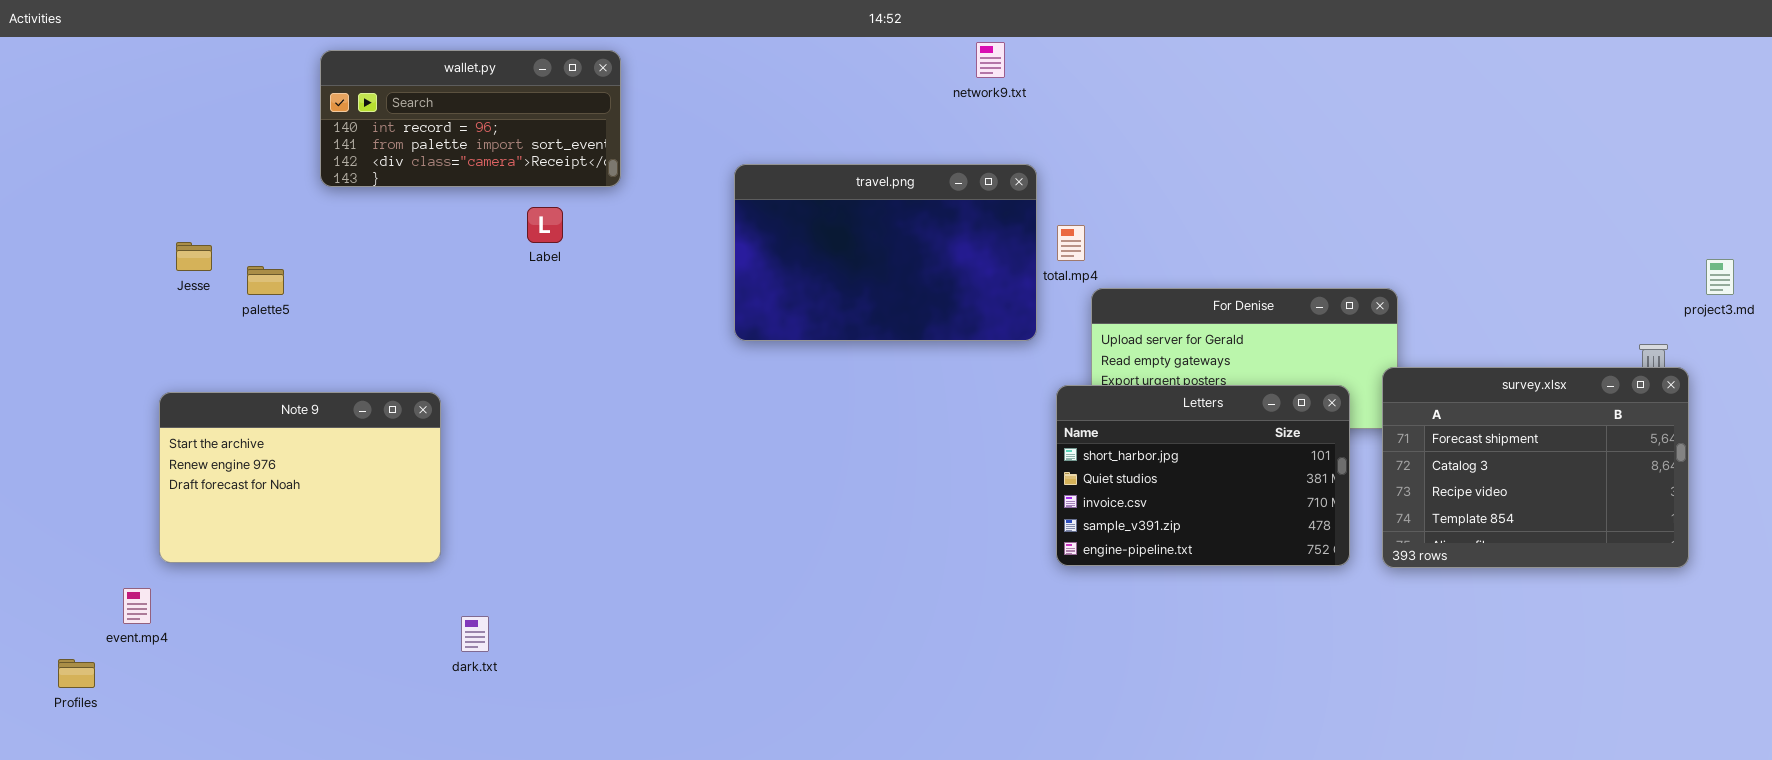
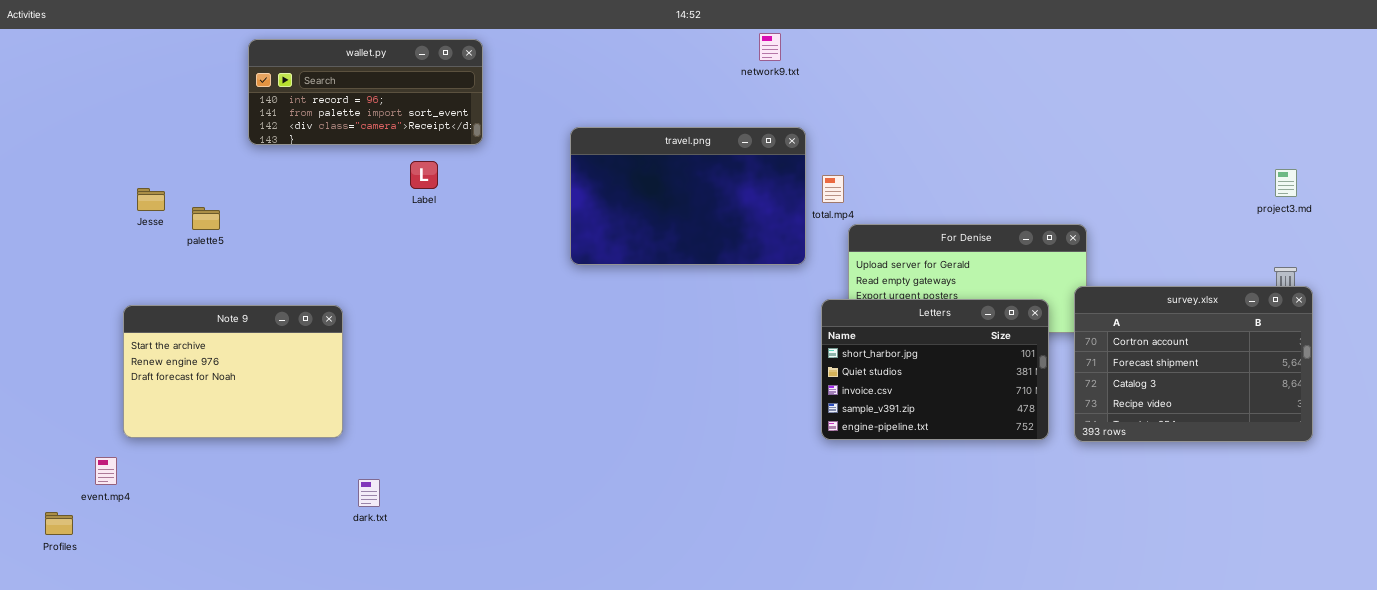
project3.md: [1706,259,1734,295] -> [1275,169,1297,197], moved
survey.xlsx: [1382,367,1689,568] -> [1074,286,1313,442], scrolled up 1 row

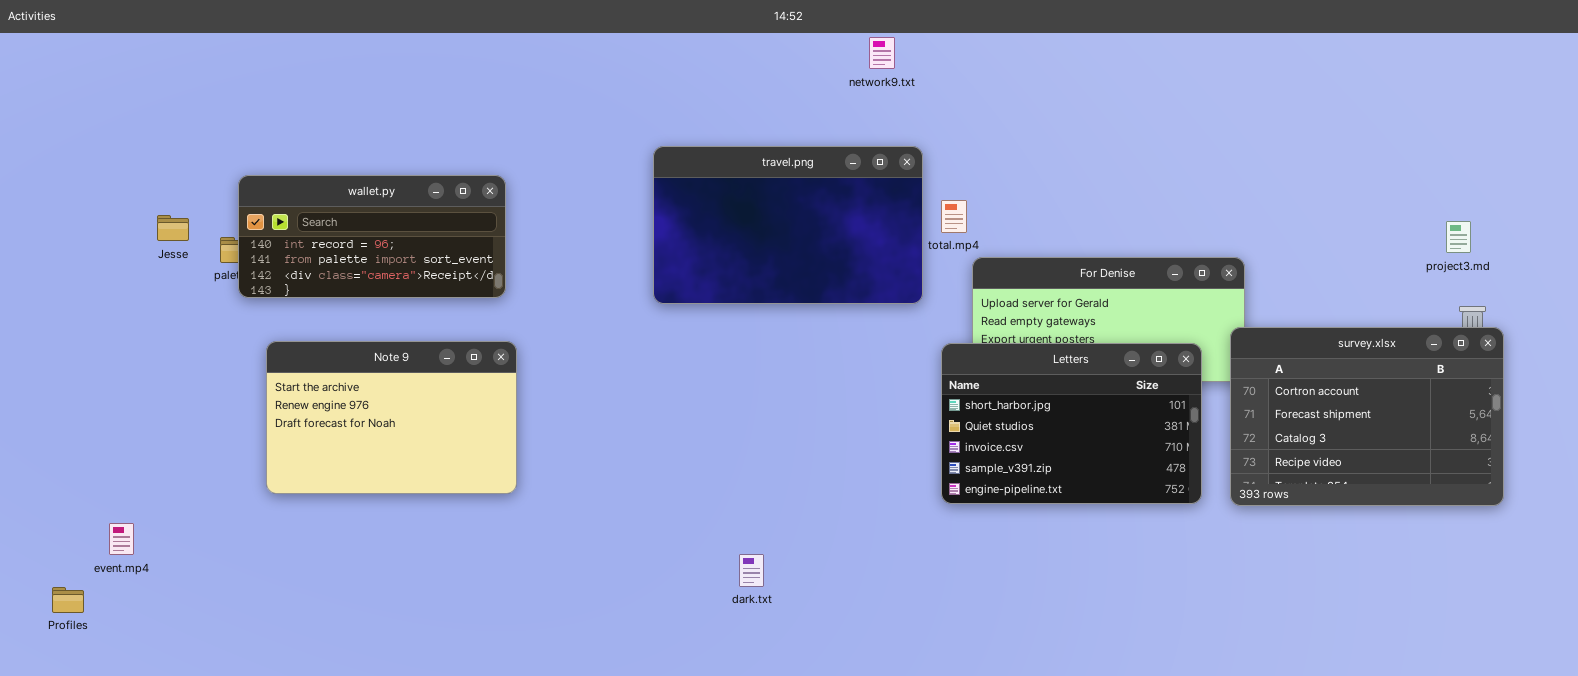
wallet.py: [248,39,483,145] -> [238,175,506,298], moved
project3.md: [1275,169,1297,197] -> [1446,221,1471,253], moved
Note 9: [123,305,343,438] -> [266,341,517,494], moved
dark.txt: [358,479,380,507] -> [739,554,764,587], moved

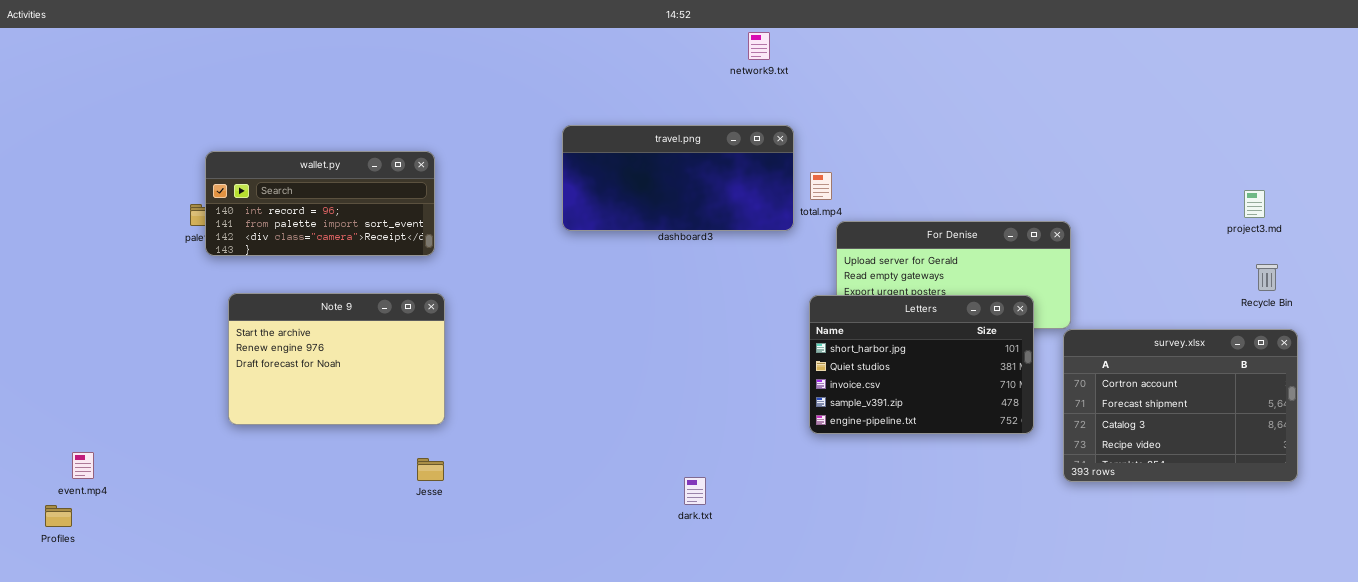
travel.png: [653,146,923,304] -> [562,125,794,231], resized
Jesse: [157,215,189,241] -> [417,458,444,481], moved
survey.xlsx: [1230,327,1504,506] -> [1063,329,1298,482], moved
event.mp4: [109,523,134,555] -> [72,452,94,479], moved
dark.txt: [739,554,764,587] -> [684,477,706,505], moved

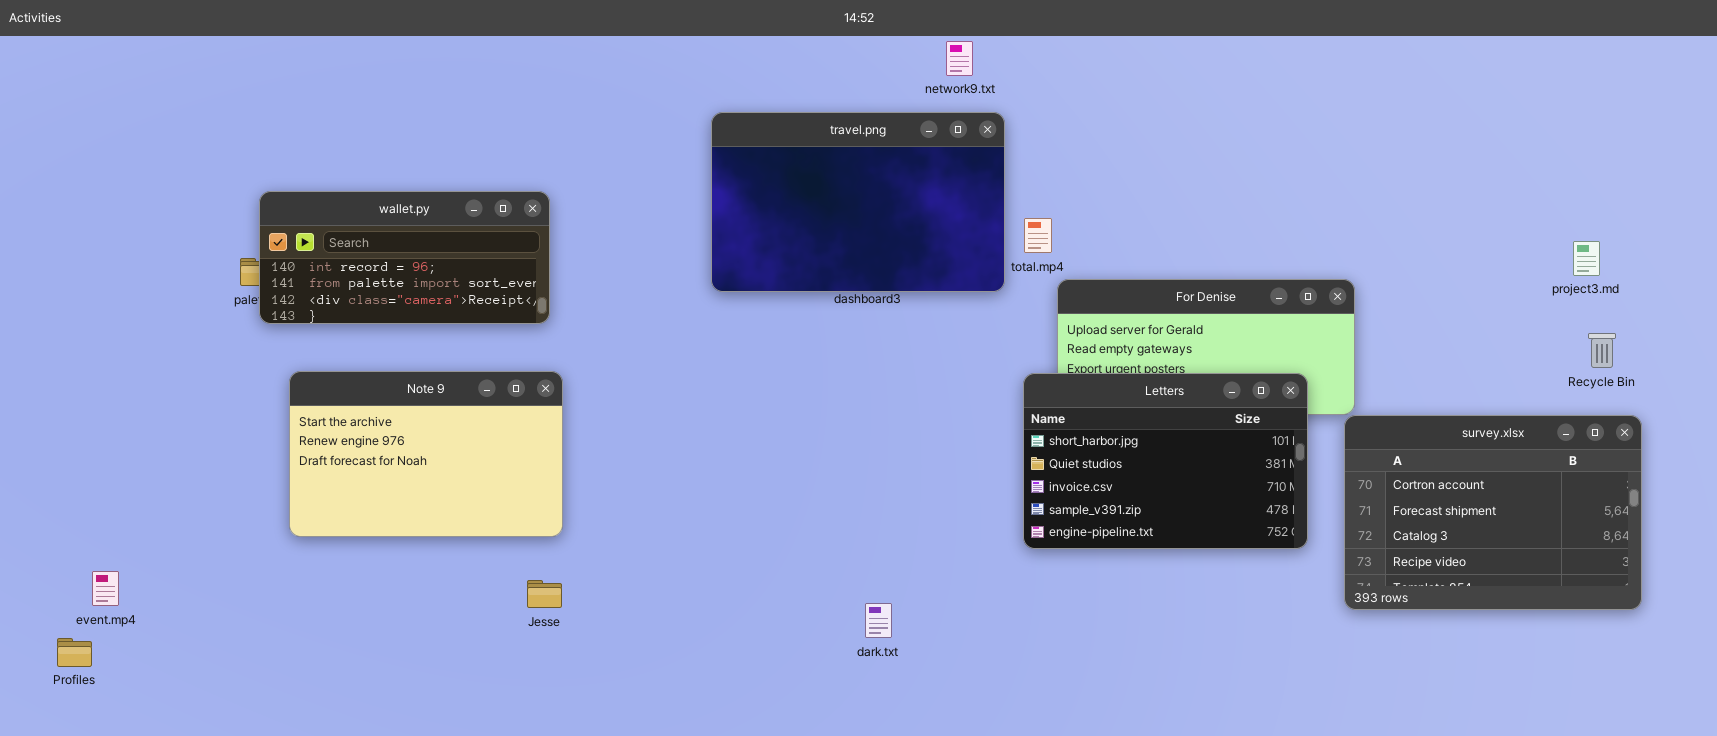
travel.png: [562,125,794,231] -> [711,112,1005,292], resized

